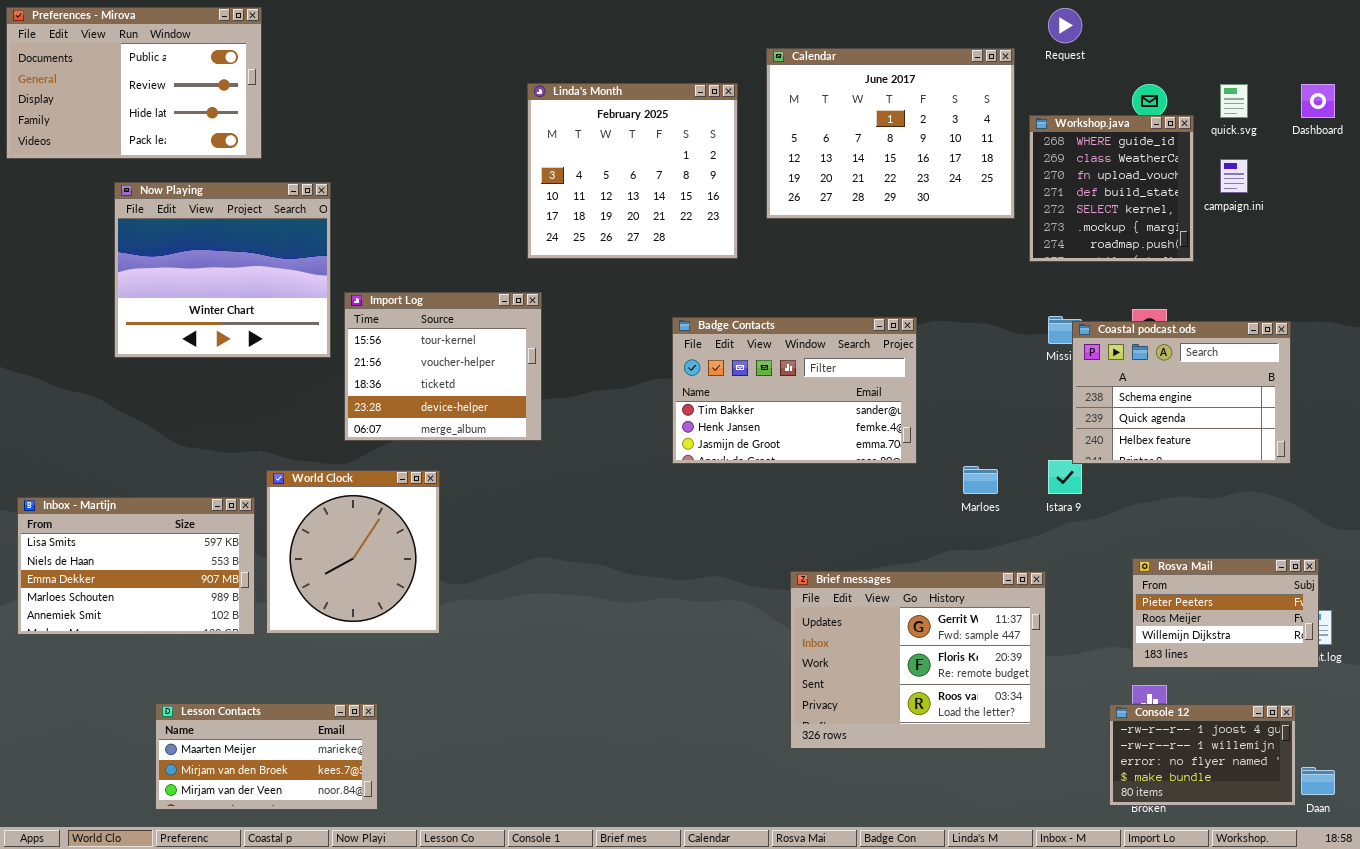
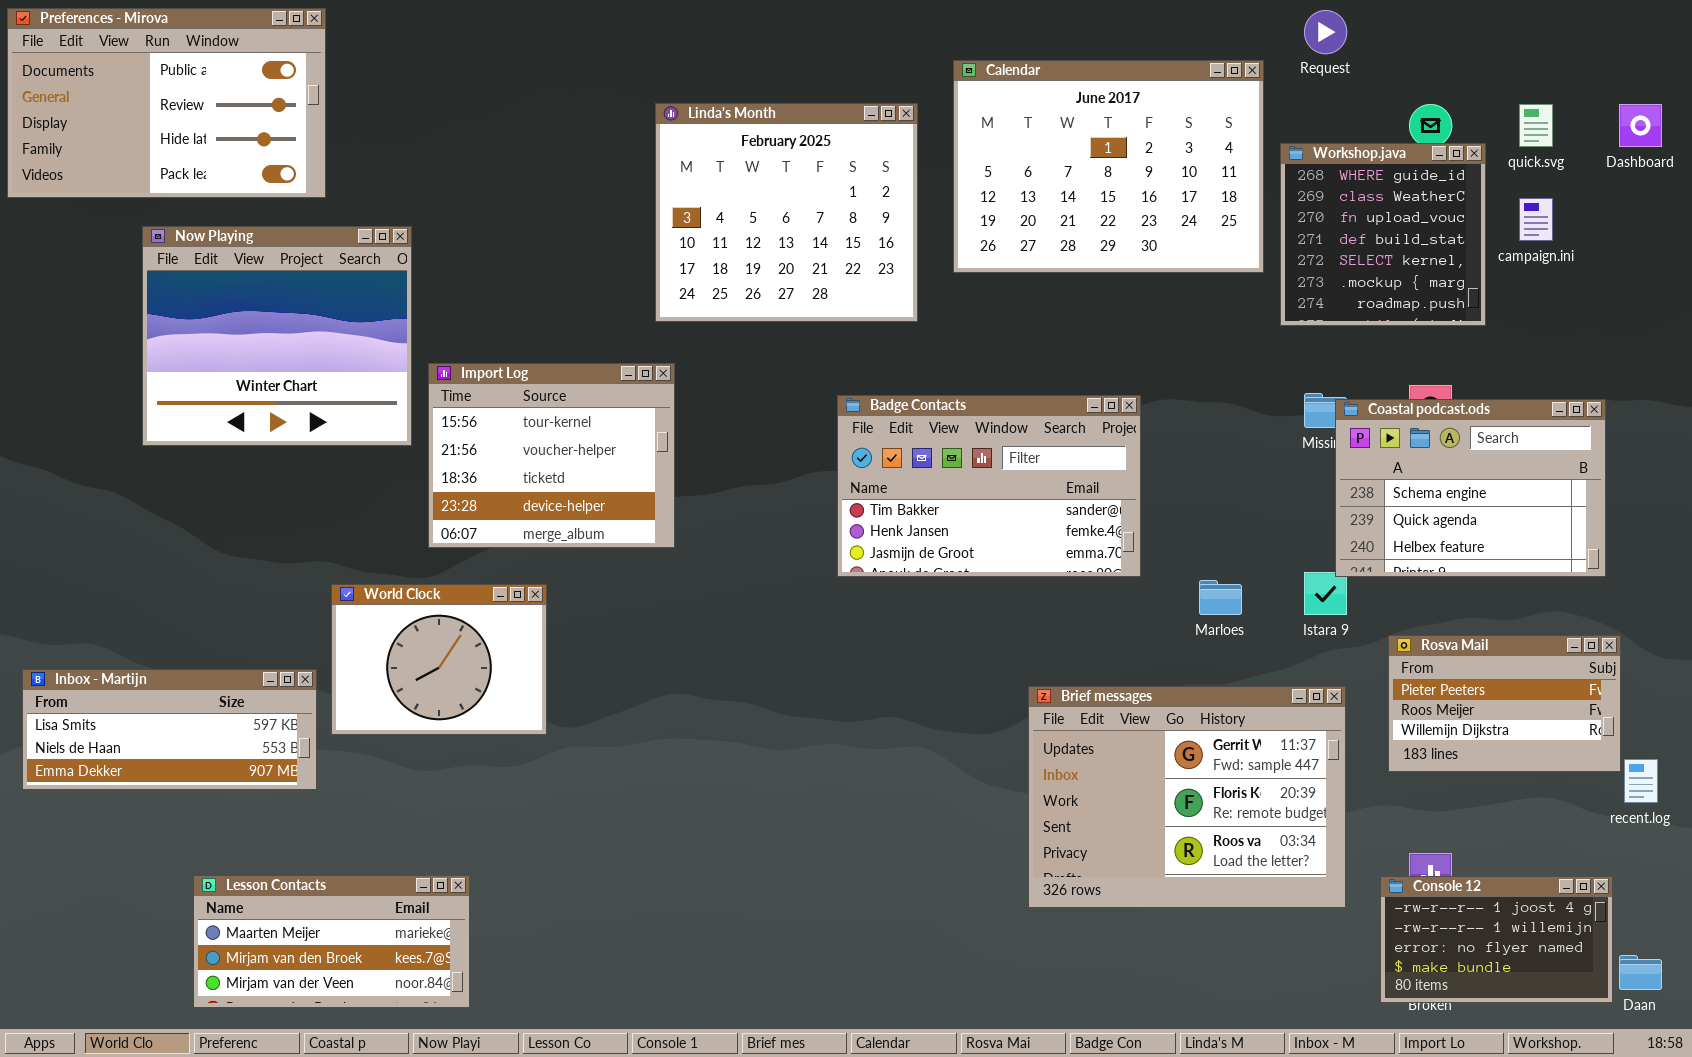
World Clock: [266,470,440,634] -> [331,584,547,735], resized
Inbox - Martijn: [17,497,255,635] -> [22,669,317,790], resized
Rosva Mail: [1132,558,1319,668] -> [1388,635,1621,772], moved
Brief messages: [790,571,1046,749] -> [1028,686,1346,908], moved

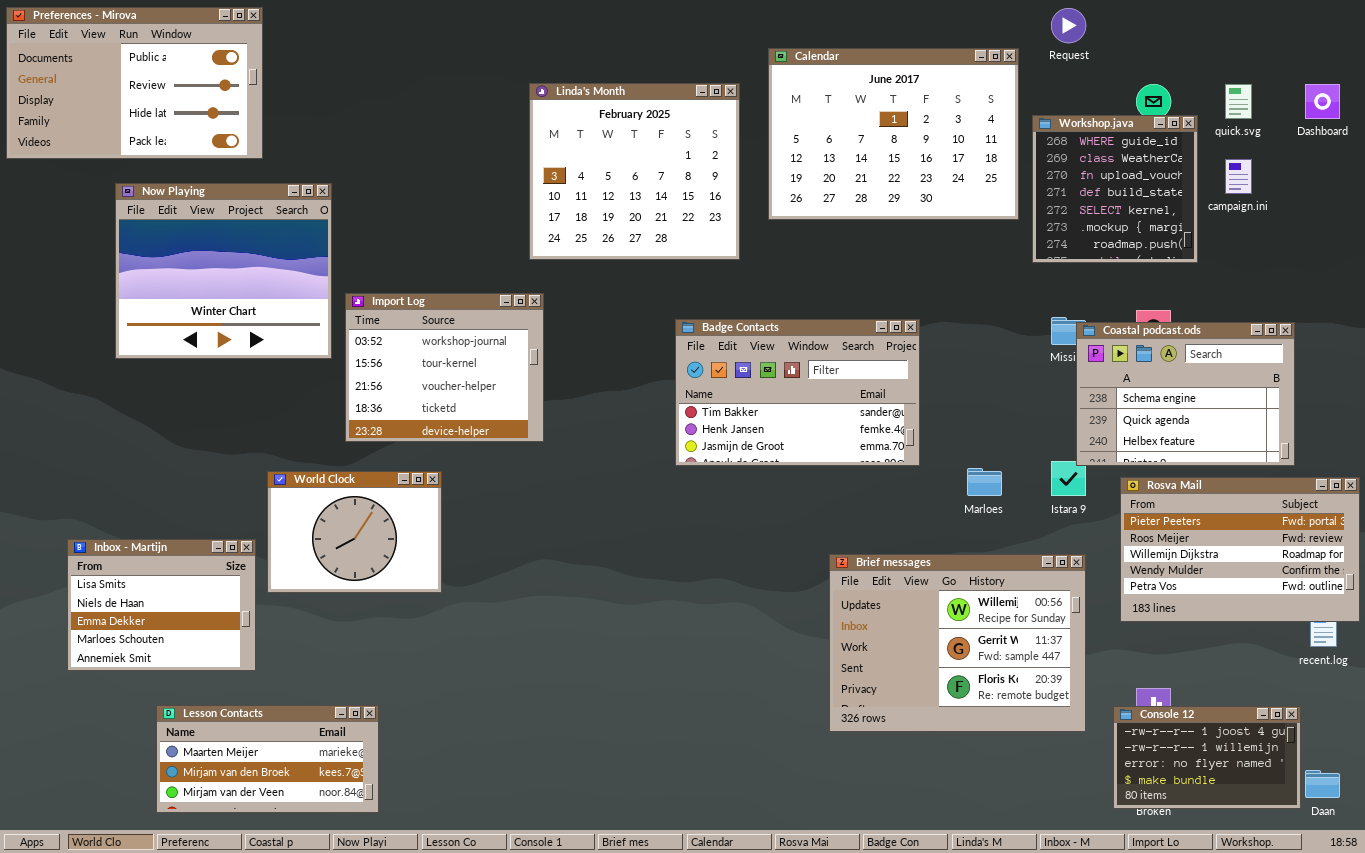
Import Log: [428,363,675,548] -> [345,293,544,442], scrolled up 1 row
Rosva Mail: [1388,635,1621,772] -> [1120,477,1360,622], resized
Inbox - Martijn: [22,669,317,790] -> [67,539,256,671], resized
Brief messages: [1028,686,1346,908] -> [829,554,1086,732], scrolled up 1 row

